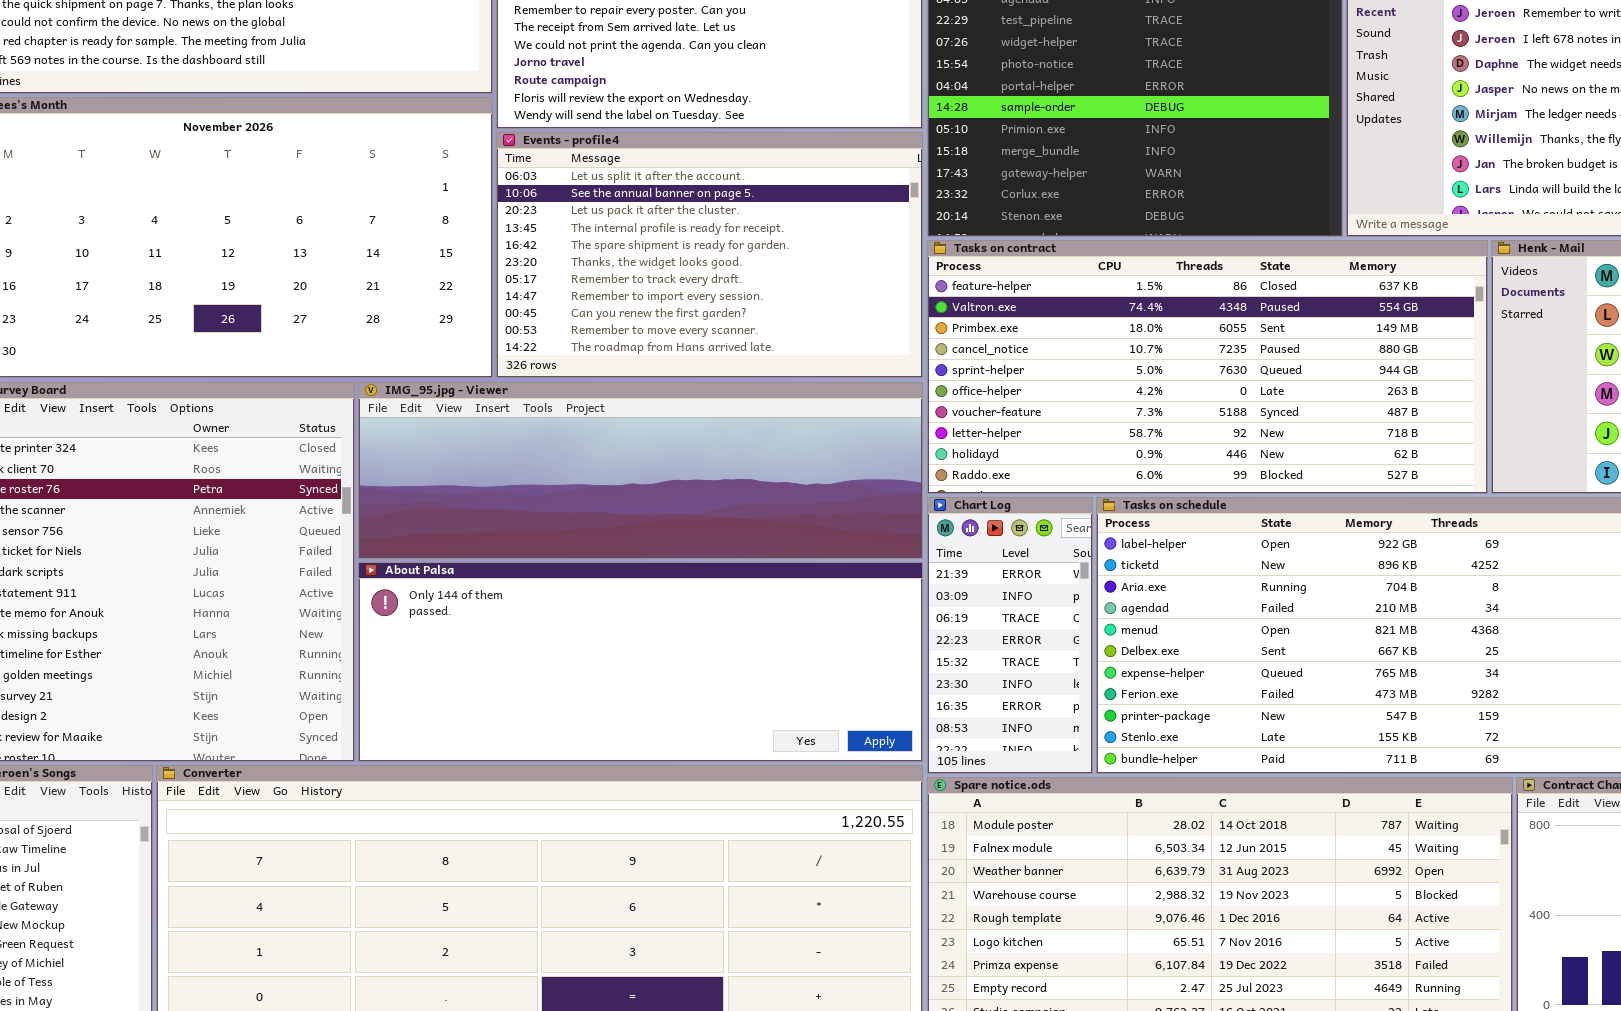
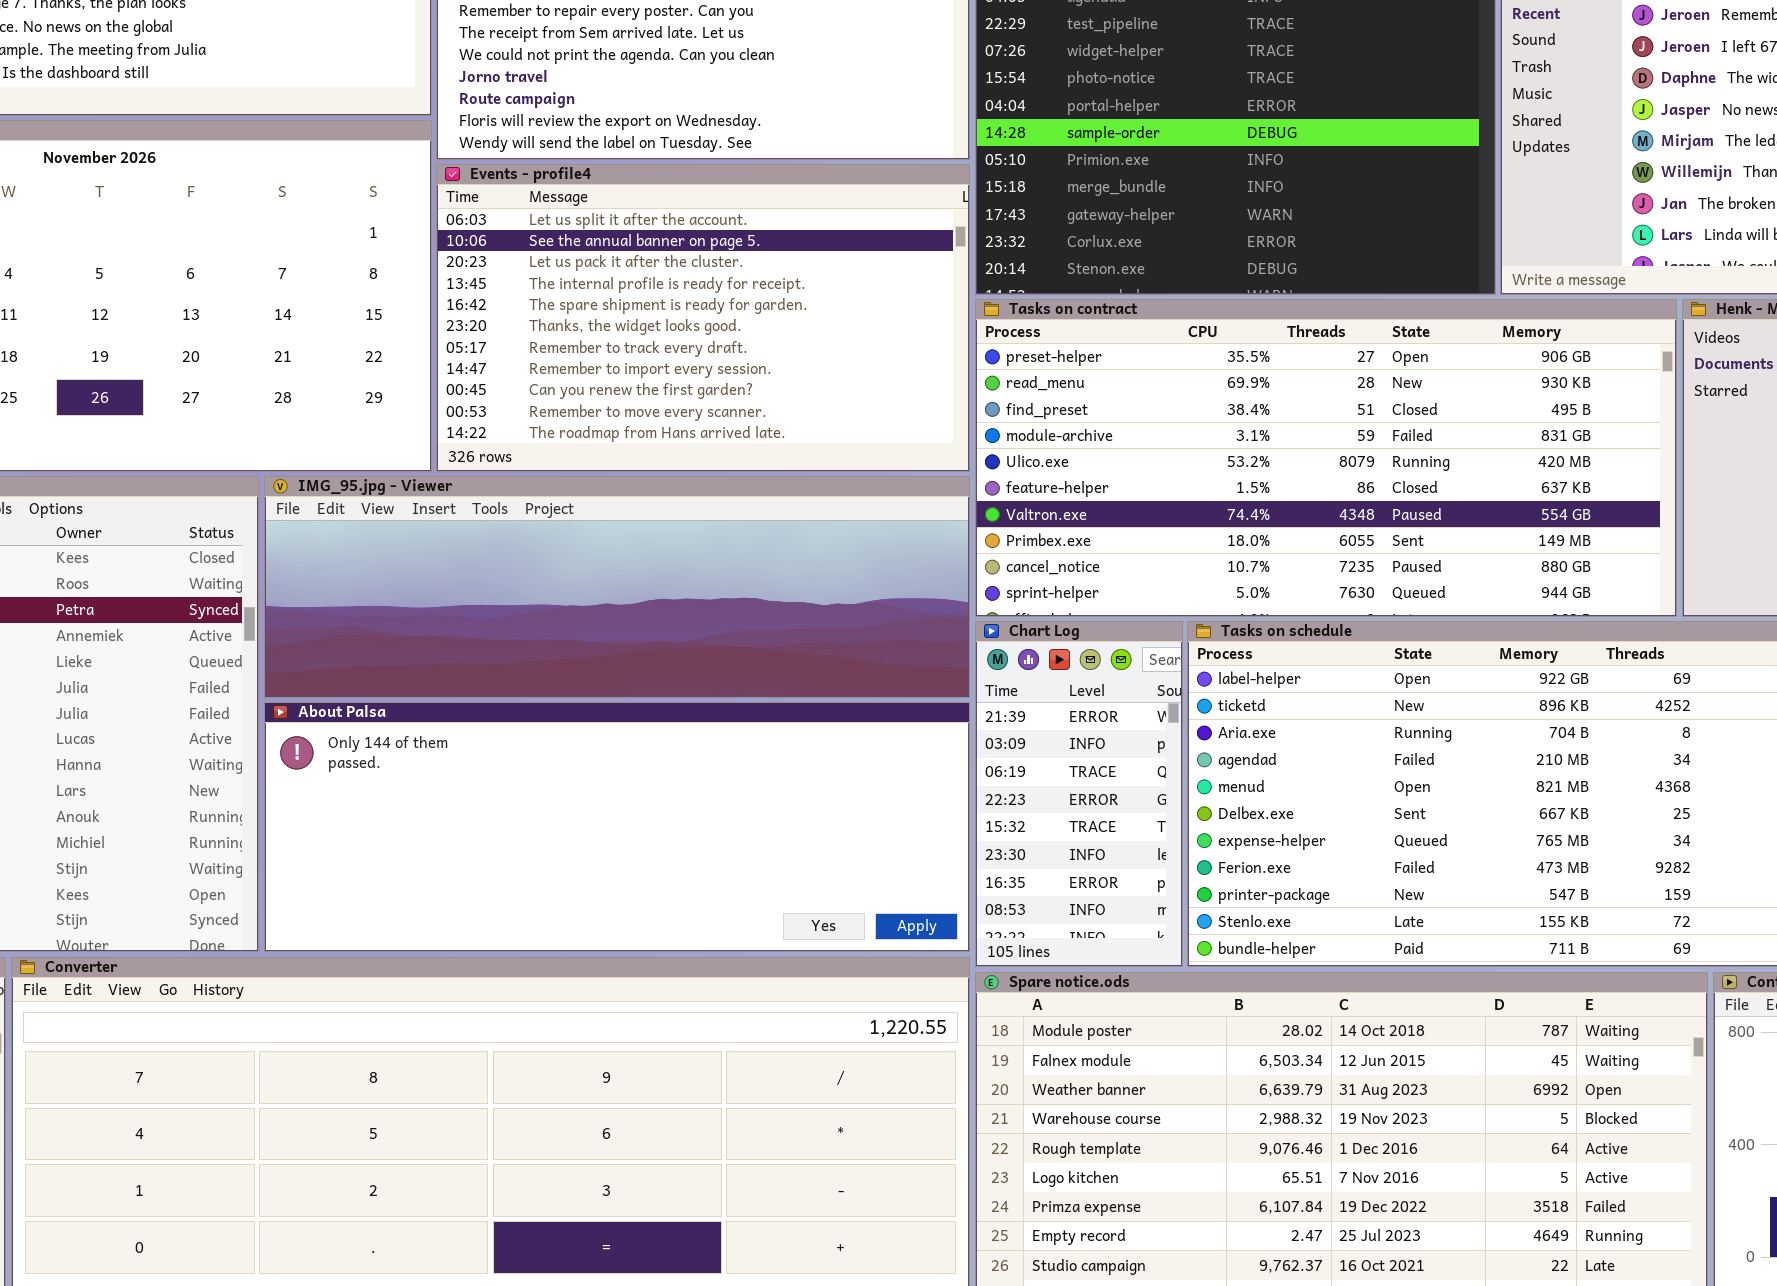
Tasks on contract: [927,240,1488,494] -> [975,299,1677,617], scrolled up 5 rows

